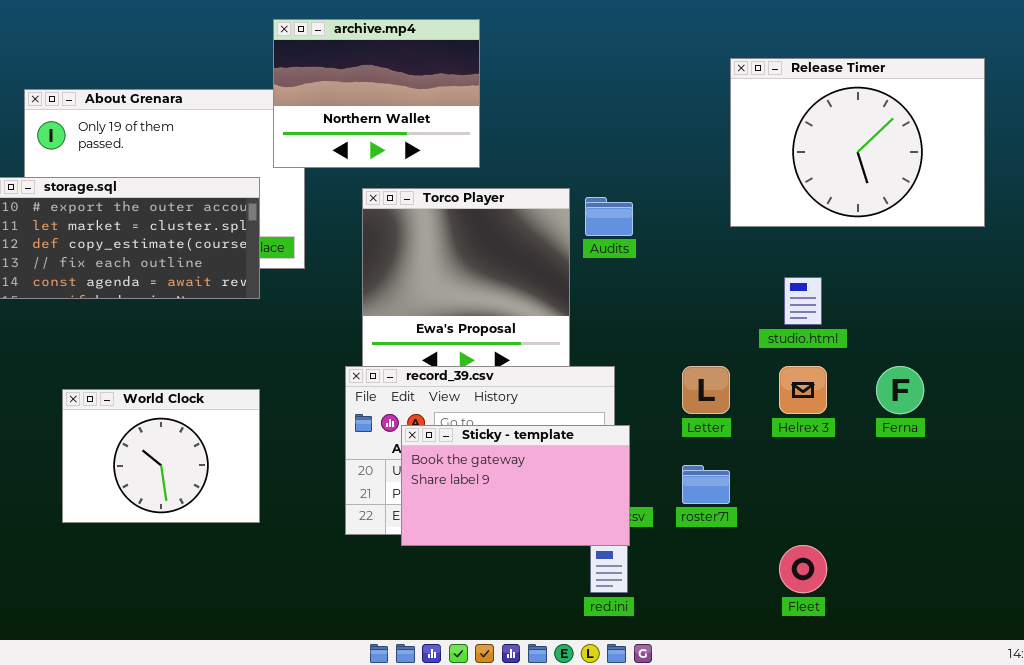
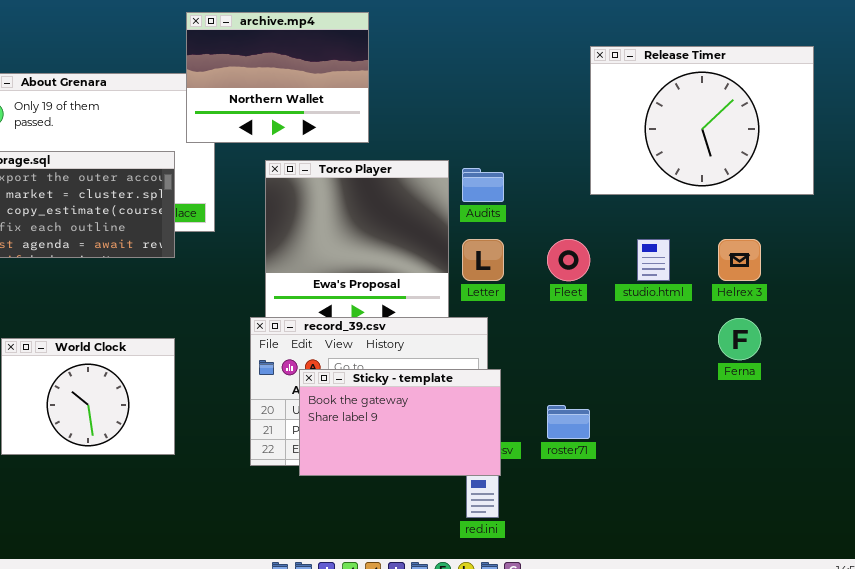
Letter: [682,366,730,414] -> [462,239,504,281], moved
Helrex 3: [779,366,827,414] -> [718,239,761,281], moved
Fleet: [779,545,827,593] -> [547,239,590,281], moved

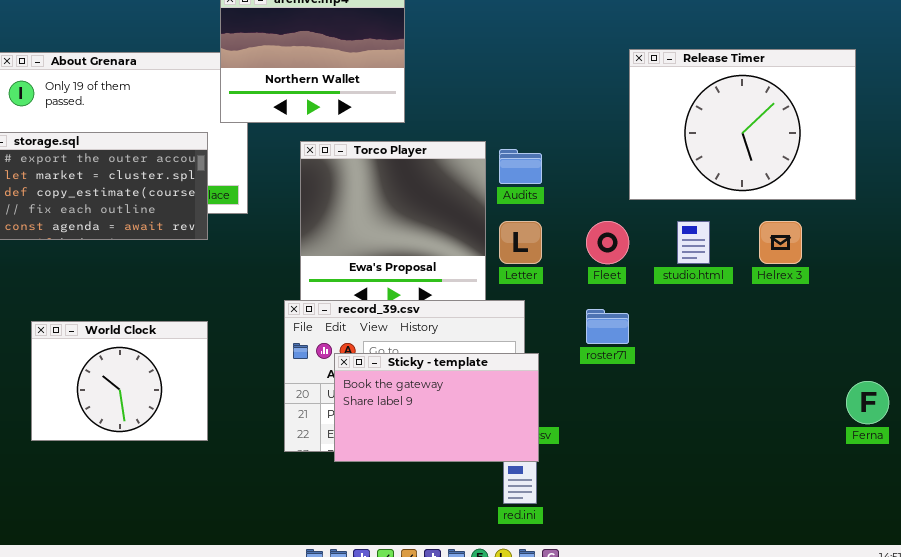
Release Timer: [590,46,814,195] -> [629,49,856,200], moved
Ferna: [718,318,761,360] -> [846,381,889,424], moved
roster71: [547,405,590,439] -> [586,309,629,344], moved

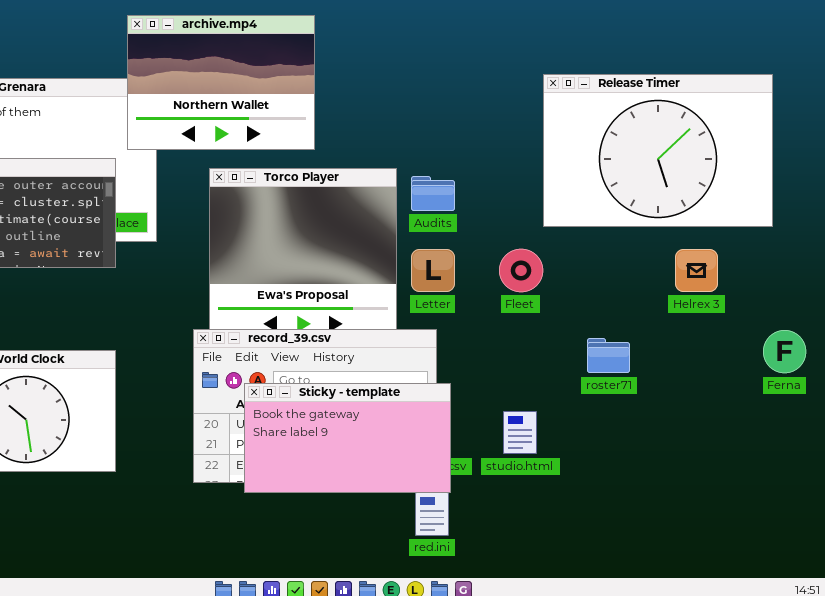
studio.html: [677,221,710,264] -> [503,411,537,454], moved
roster71: [586,309,629,344] -> [587,338,630,373], moved
Ferna: [846,381,889,424] -> [763,330,806,373], moved

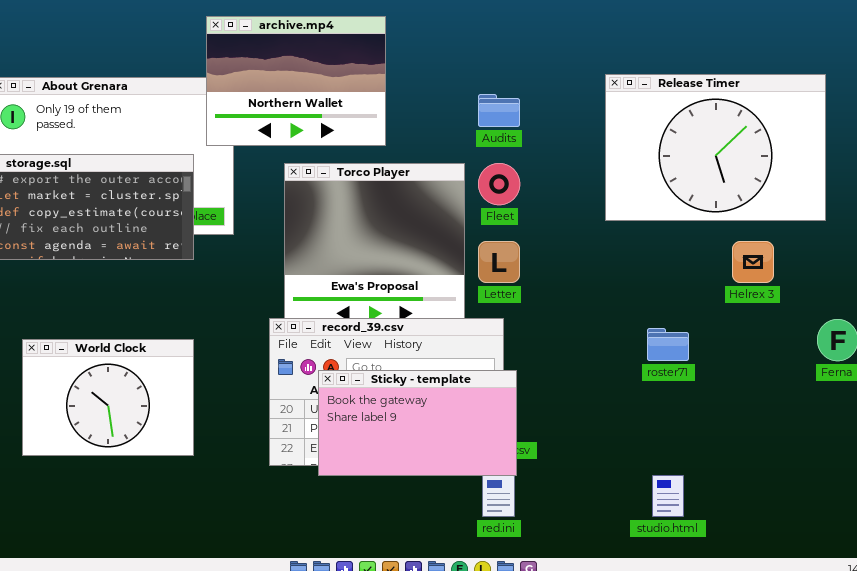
Audits: [411,176,455,211] -> [478,94,520,127], moved
Fleet: [499,249,543,292] -> [478,163,520,205], moved
studio.html: [503,411,537,454] -> [652,475,684,517], moved

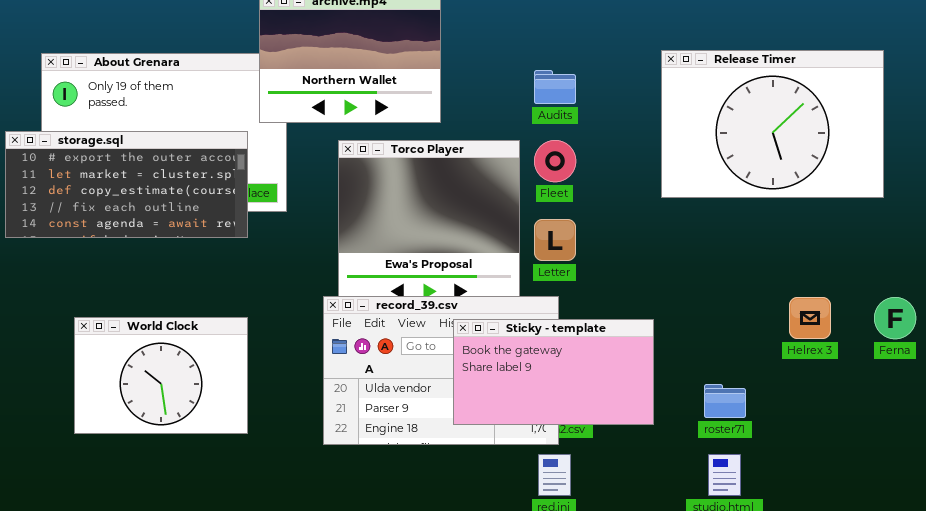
Helrex 3: [732,241,774,283] -> [789,297,831,339], moved
roster71: [647,328,689,361] -> [704,384,746,418], moved
Sticky - template: [318,370,517,476] -> [453,319,654,425], moved

